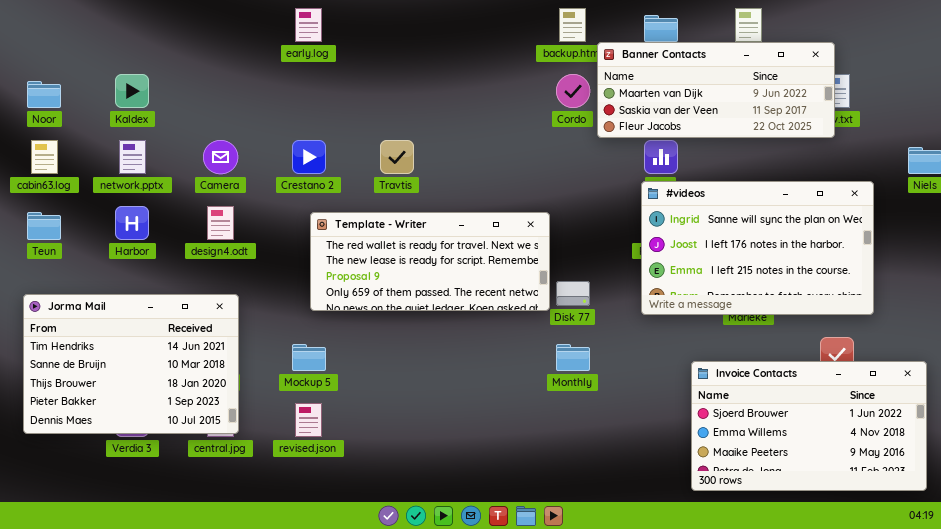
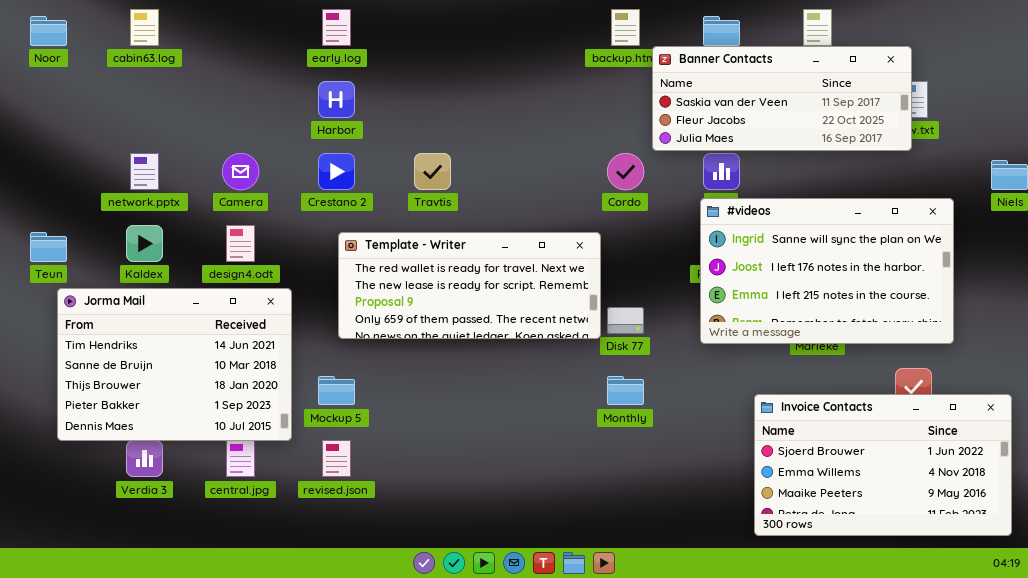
Banner Contacts: [597,42,835,138] -> [652,46,912,151], scrolled down 1 row
Kaldex: [115,74,149,108] -> [126,225,163,262], moved
Cordo: [556,74,590,108] -> [607,153,644,190], moved
Noor: [27,81,61,108] -> [30,16,67,46], moved
cabin63.log: [31,140,58,174] -> [130,9,159,46], moved
Harbor: [115,206,149,240] -> [318,81,355,118], moved
Jorma Mail: [23,294,239,434] -> [57,288,292,441], moved

